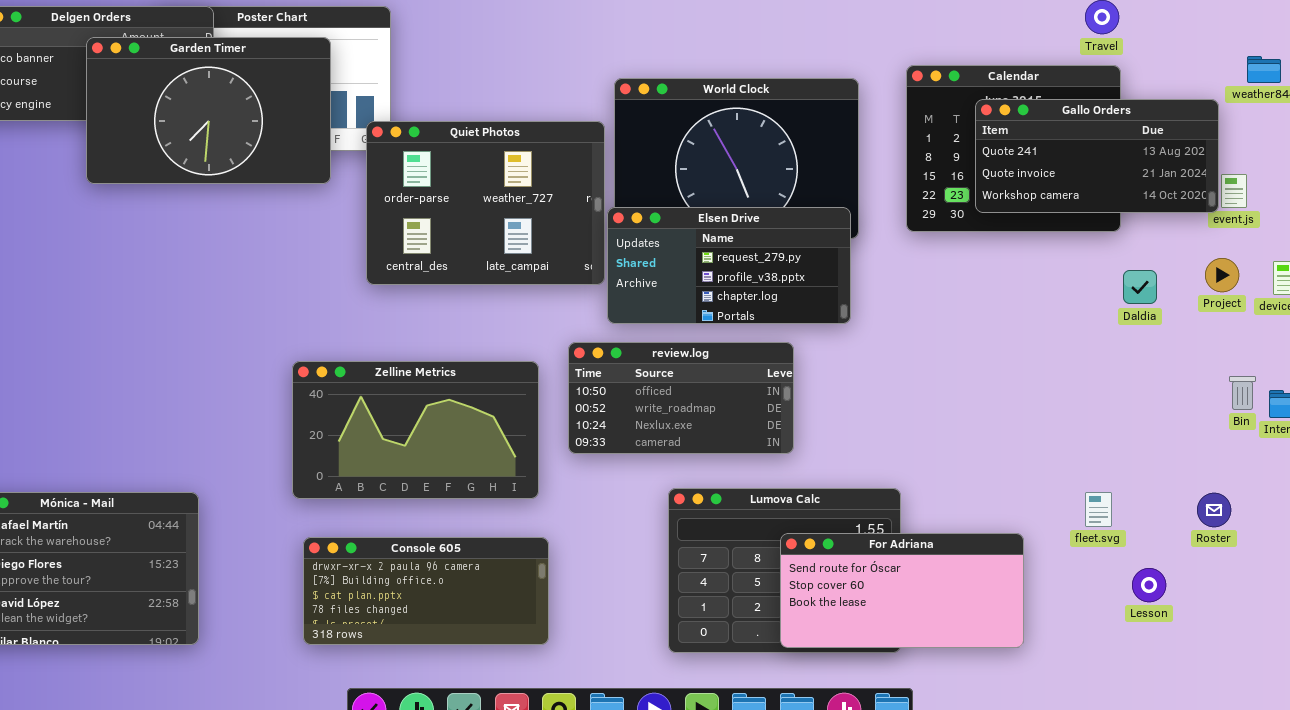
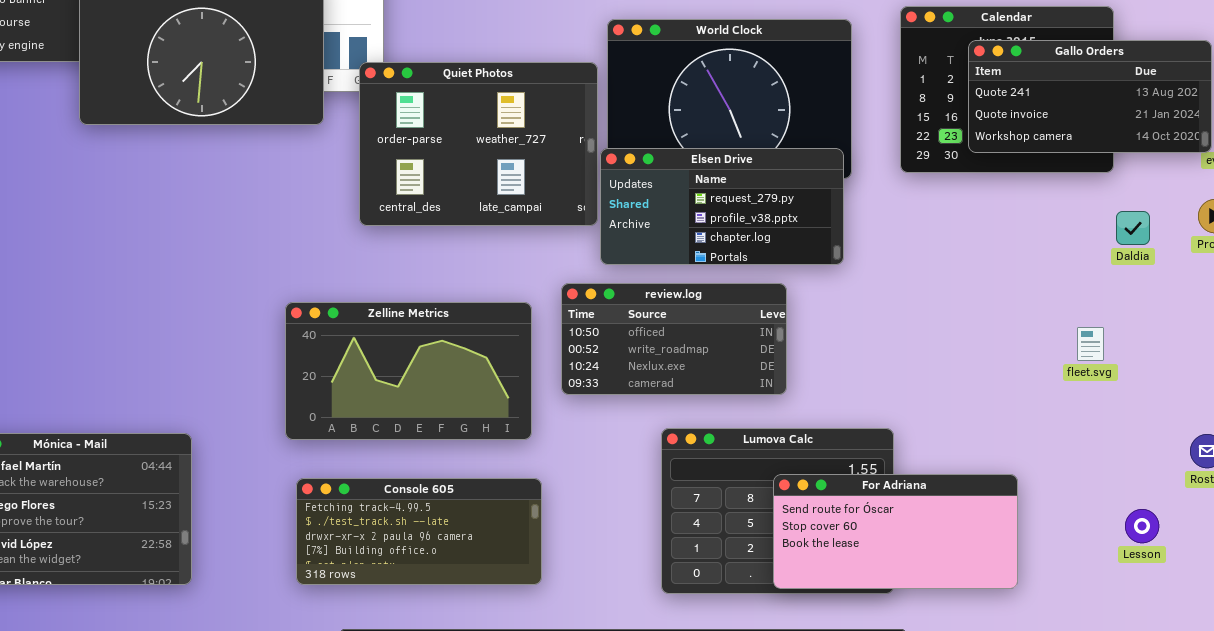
fleet.svg: [1085,492,1112,527] -> [1077,327,1104,361], moved
Console 605: [303,537,549,645] -> [296,478,542,585], scrolled up 2 rows

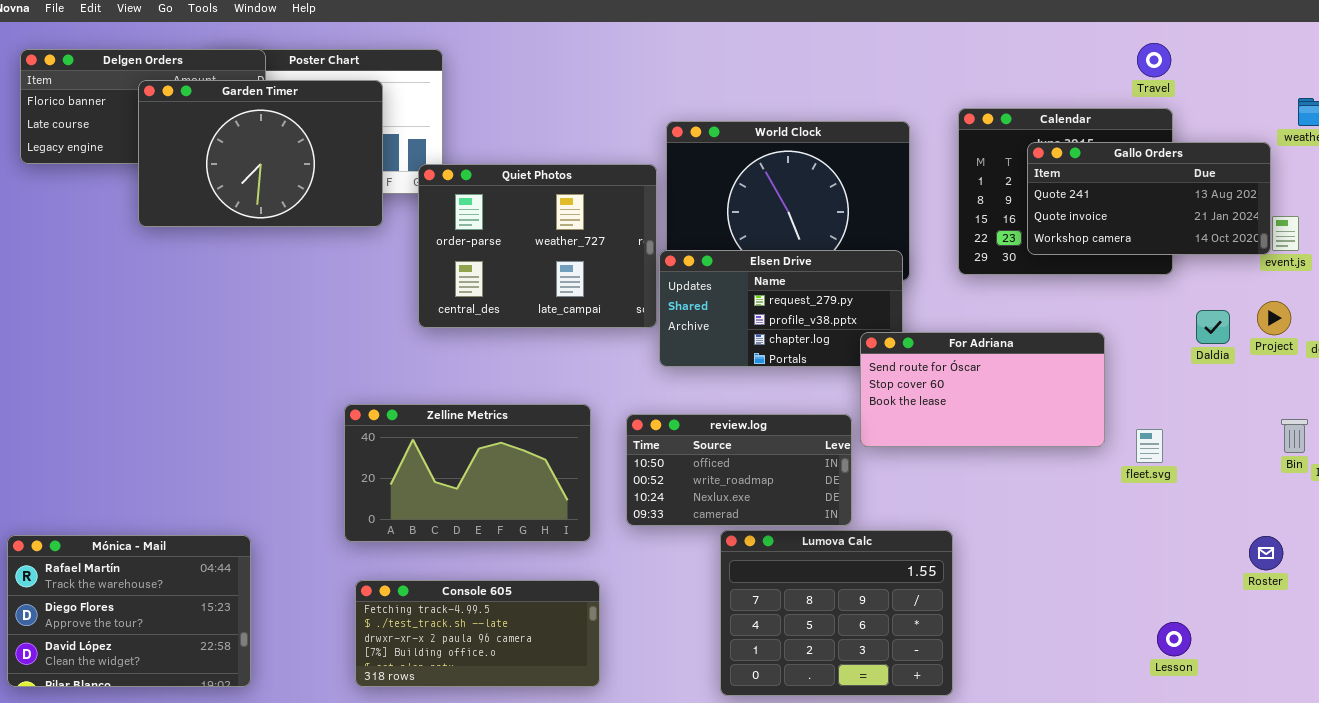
Daldia: [1116,211,1150,245] -> [1196,310,1230,344], moved
review.log: [561,283,787,395] -> [626,414,852,526], moved
For Adriana: [773,474,1018,589] -> [860,332,1105,447], moved
Lesson: [1125,509,1159,543] -> [1157,622,1191,656], moved

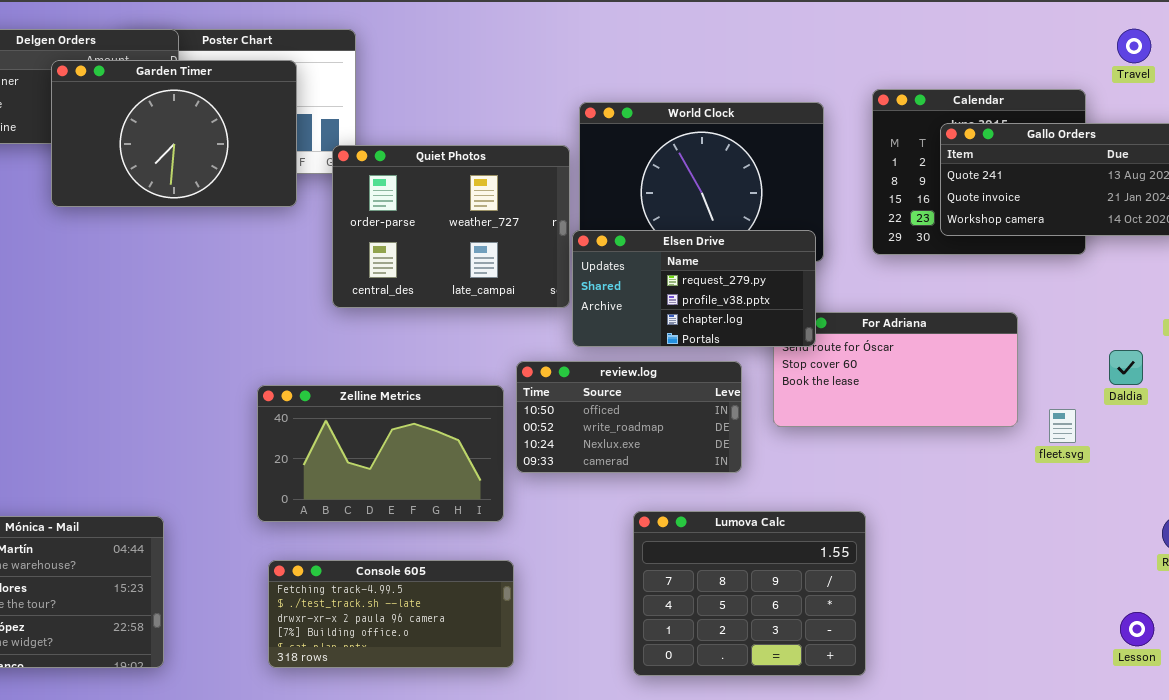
Travel: [1137,43,1171,77] -> [1117,29,1151,63], moved
Elsen Drive: [659,250,903,367] -> [572,230,816,347], raised
Daldia: [1196,310,1230,344] -> [1109,350,1143,385], moved
review.log: [626,414,852,526] -> [516,361,742,473], moved
Lesson: [1157,622,1191,656] -> [1120,612,1154,646], moved

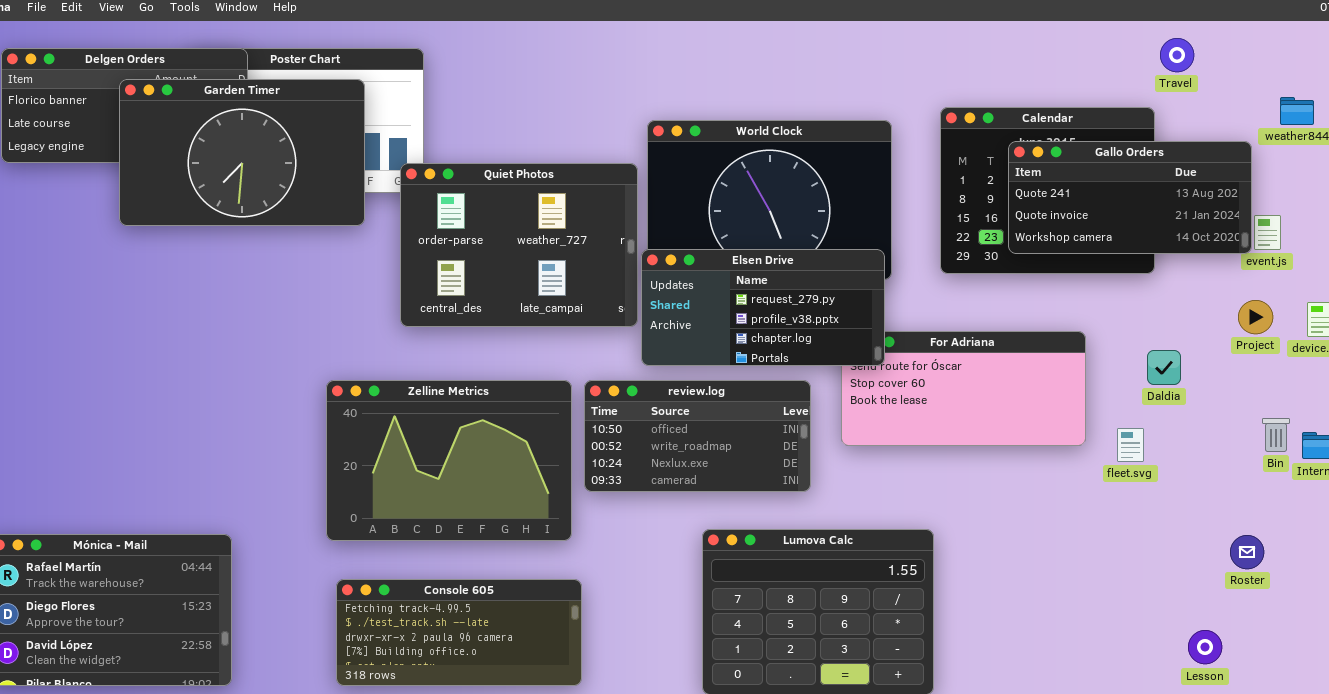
Travel: [1117,29,1151,63] -> [1160,38,1194,72], moved
Daldia: [1109,350,1143,385] -> [1147,350,1181,385], moved
Zelline Metrics: [257,385,504,522] -> [326,380,572,541], resized

